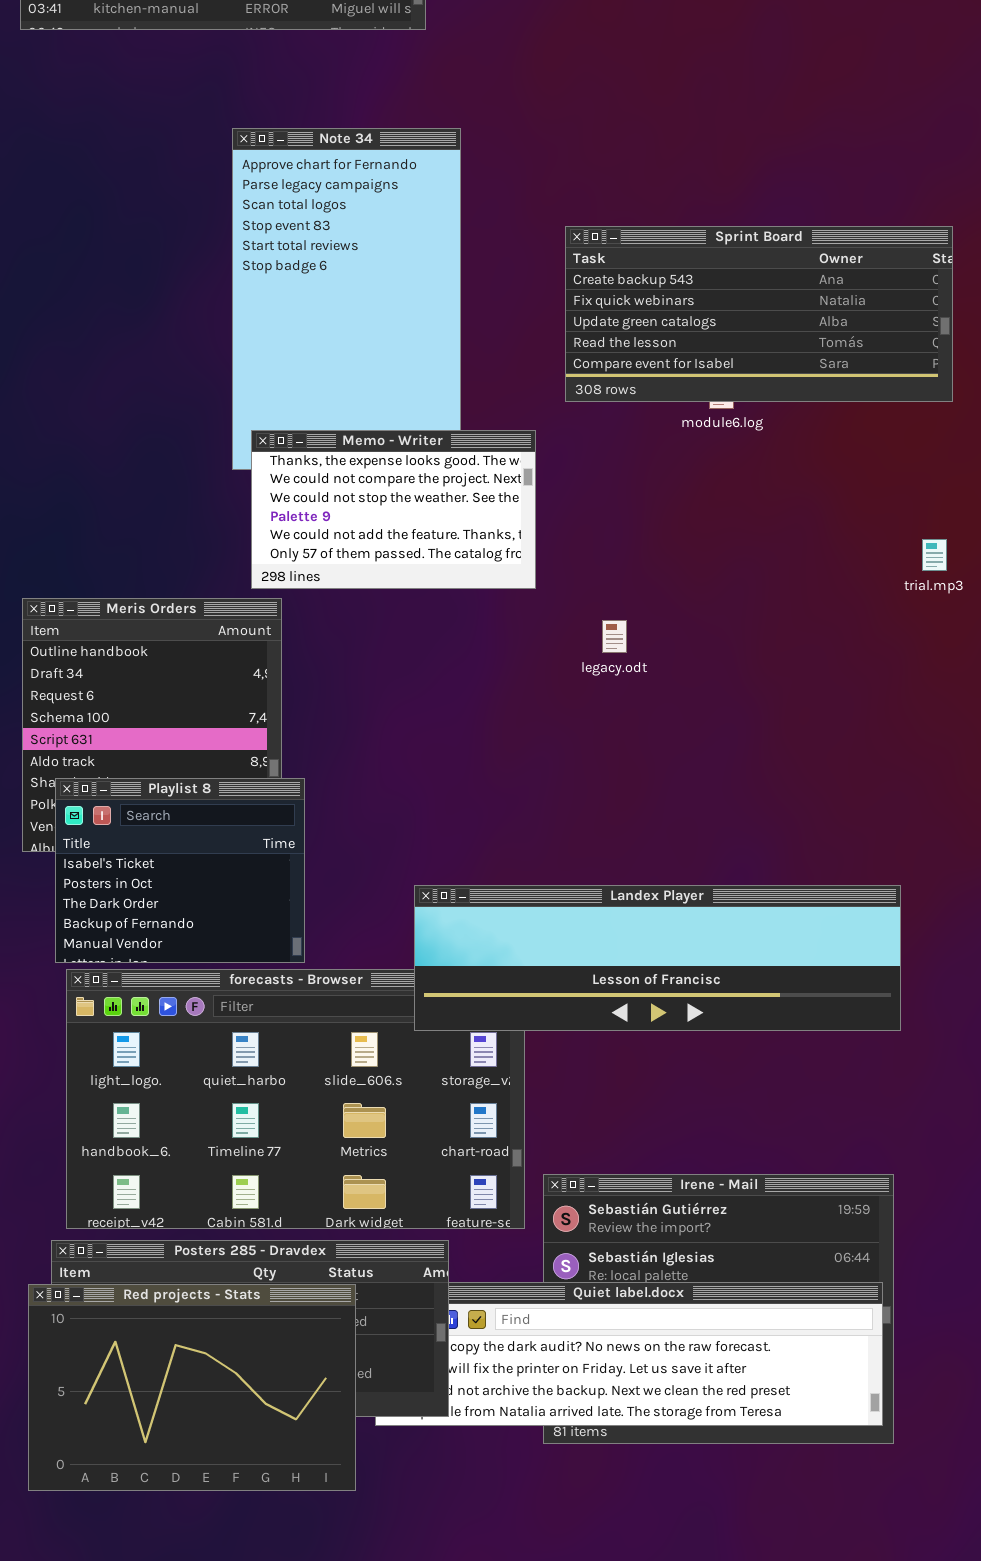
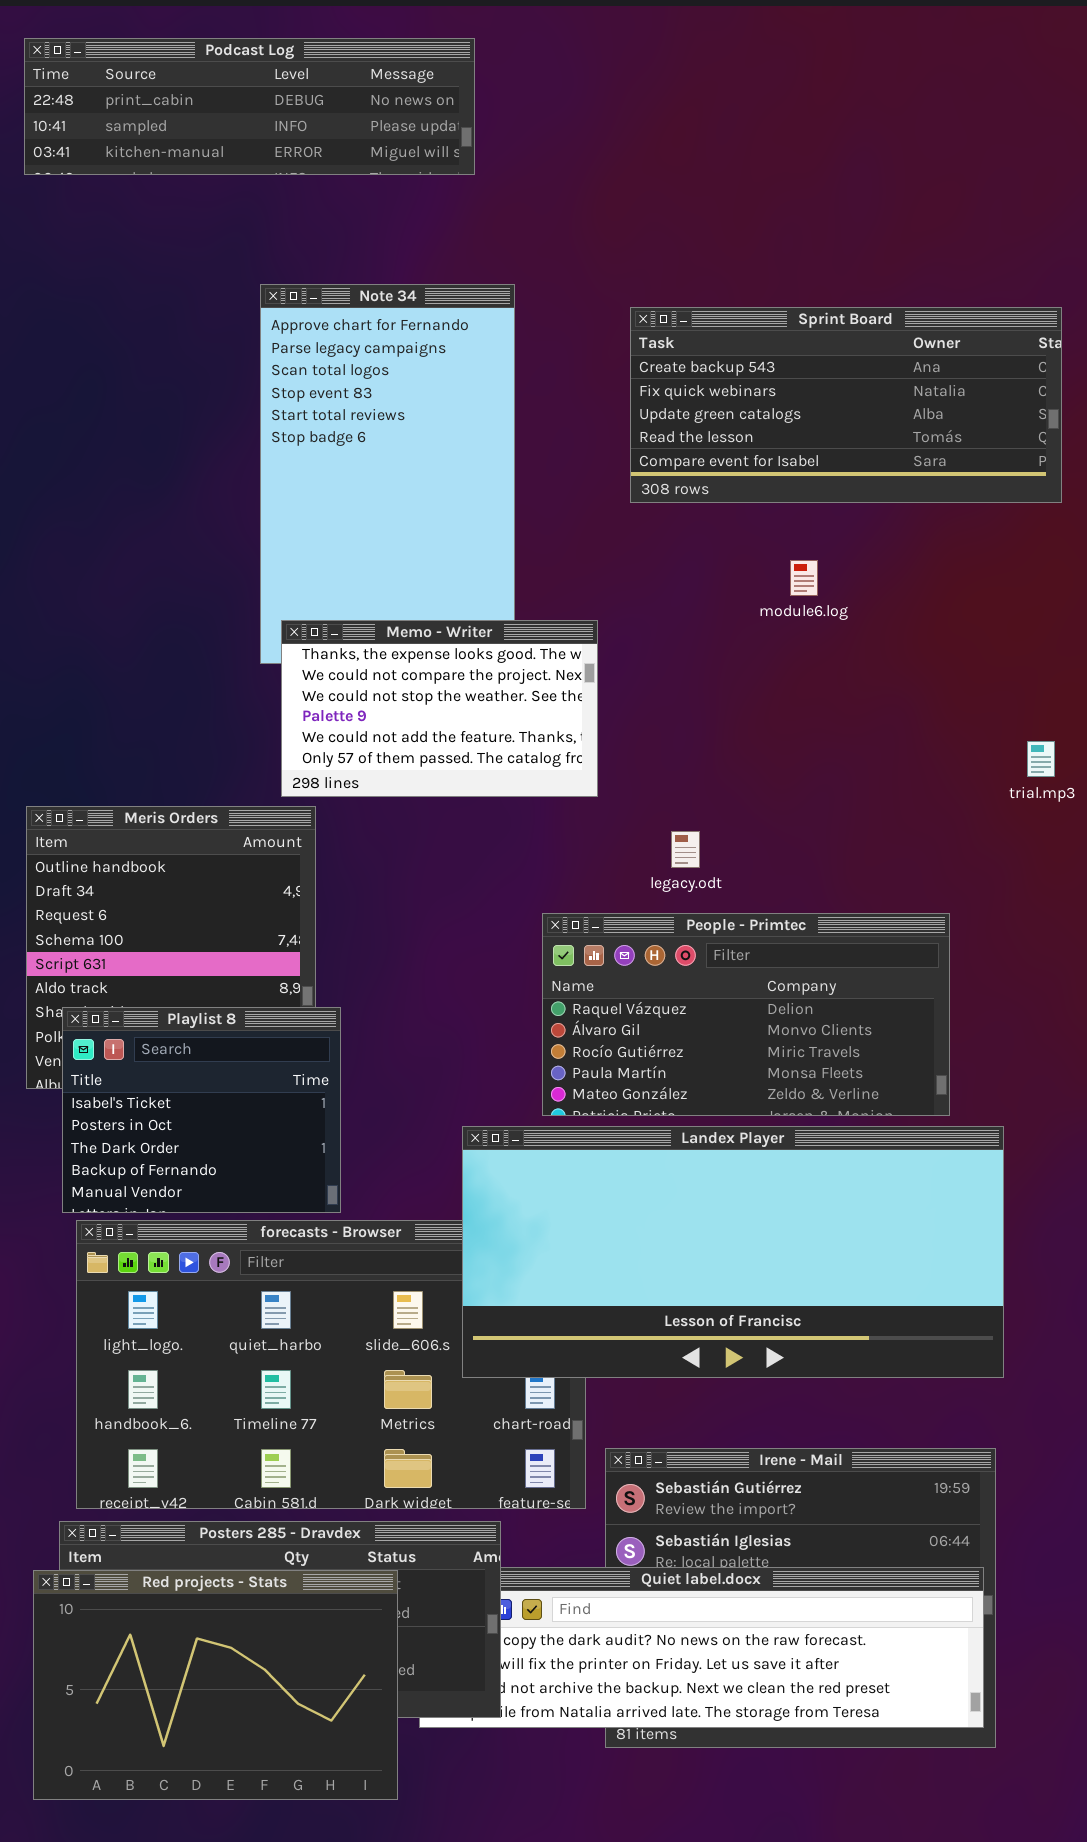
Sprint Board: [565,226,953,402] -> [630,307,1062,503], moved
People - Primtec: none -> [542,913,950,1116], opened
Landex Player: [414,885,901,1031] -> [462,1126,1004,1378], resized

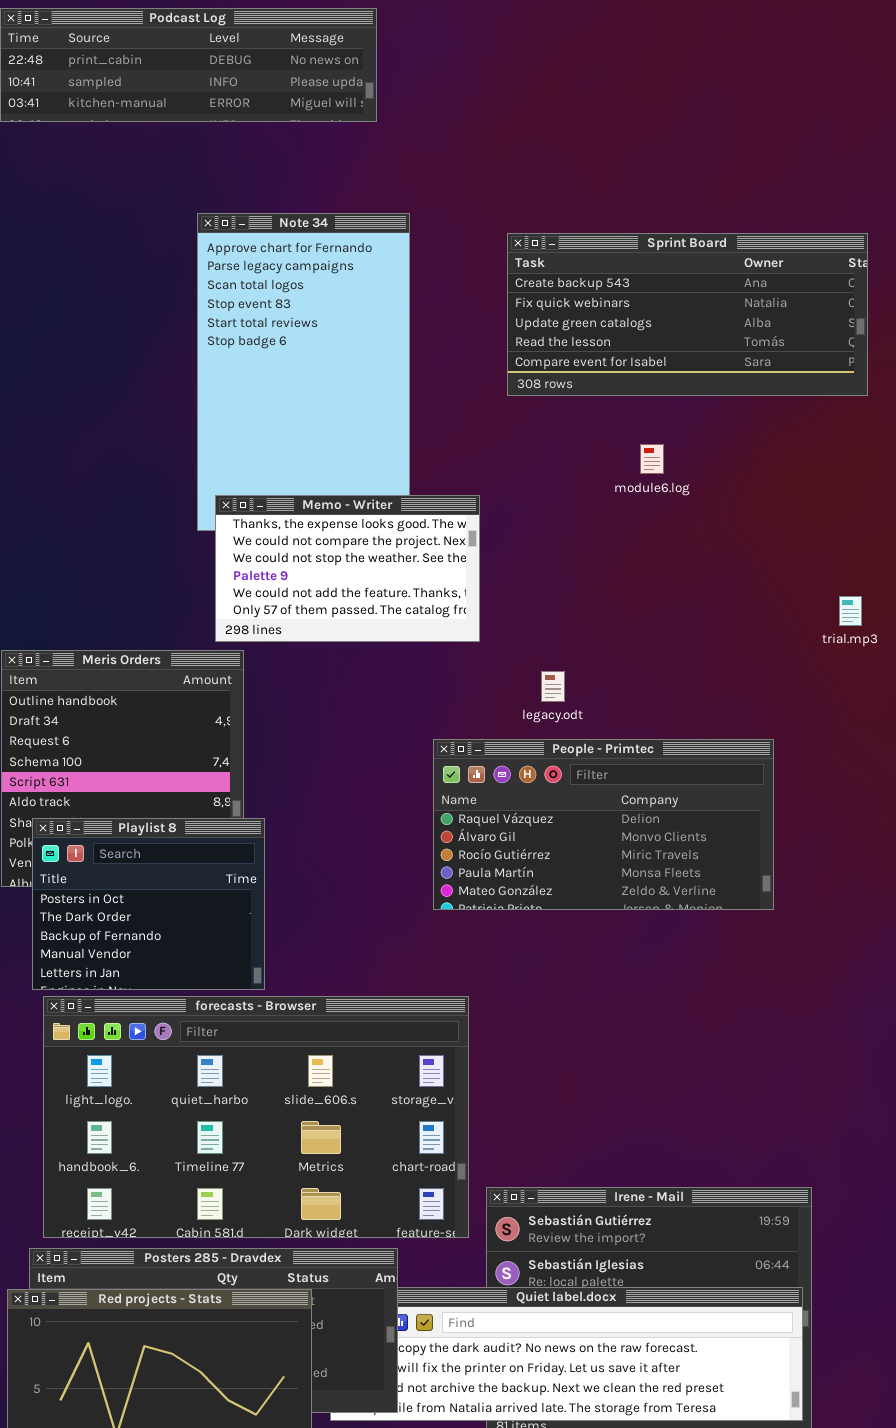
Playlist 8: [62,1007,341,1213] -> [32,818,265,990], scrolled down 1 row
Landex Player: [462,1126,1004,1378] -> none, closed

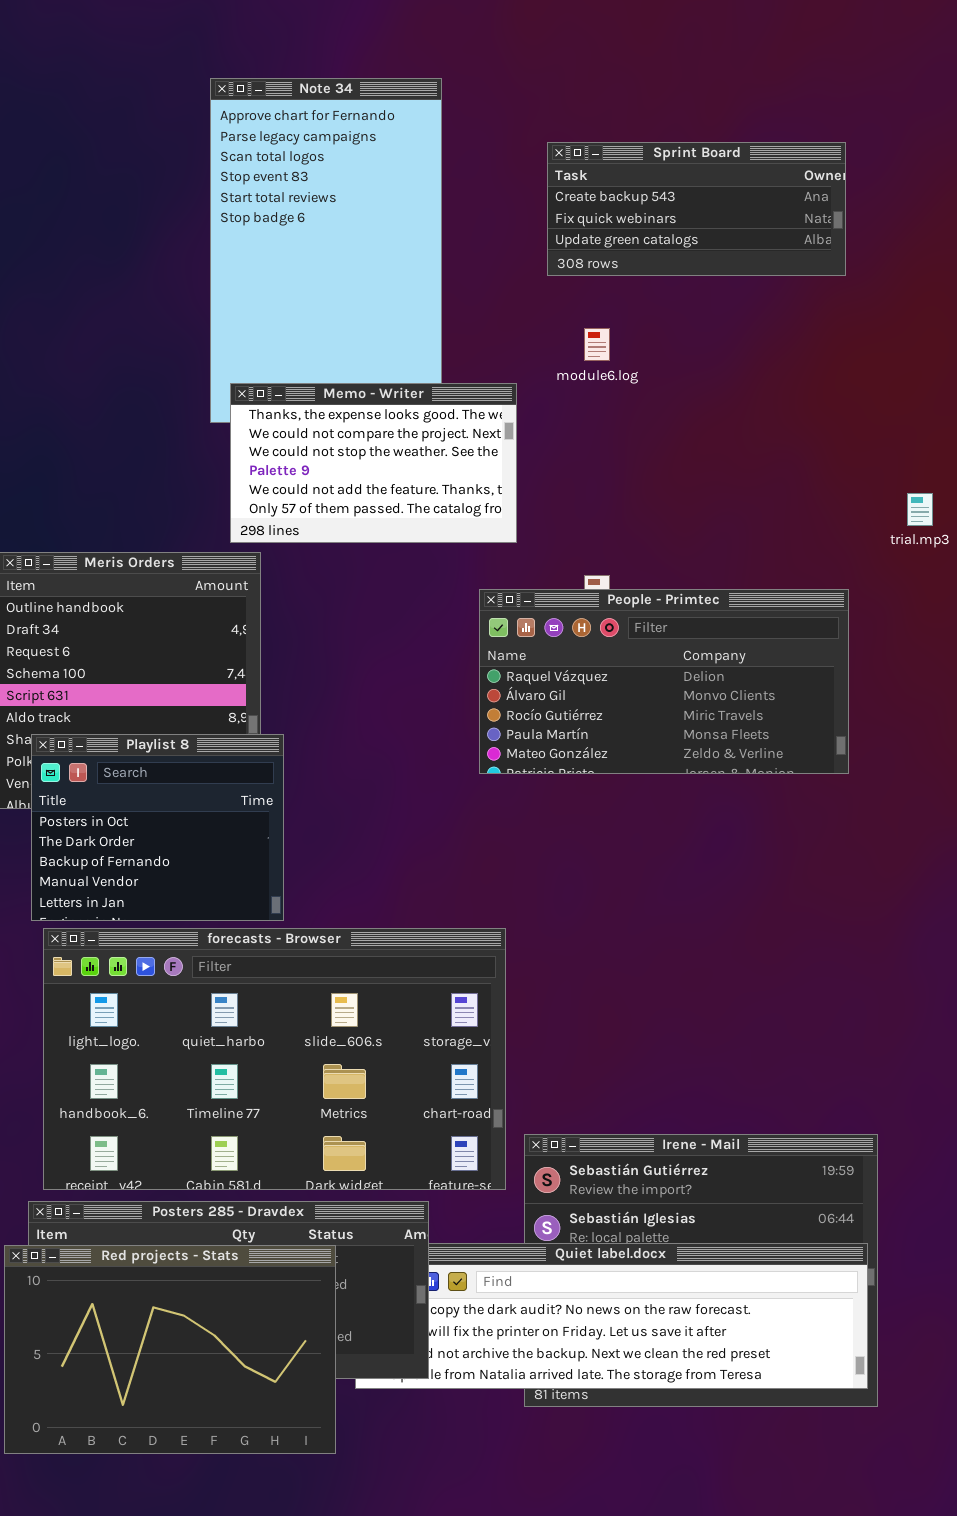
Sprint Board: [507,233,868,396] -> [547,142,846,276], resized
module6.log: [640,444,664,474] -> [584,328,610,361], moved
People - Primtec: [433,739,774,910] -> [479,589,849,774], moved

